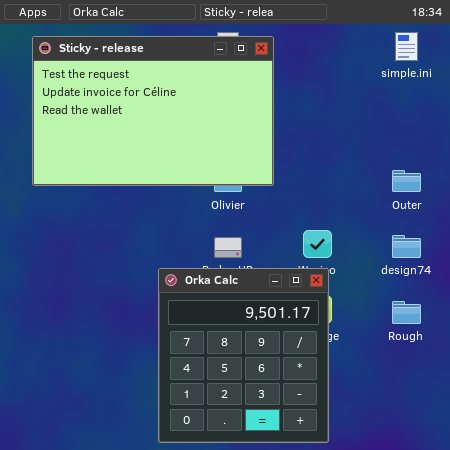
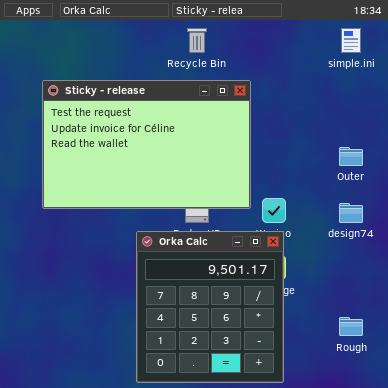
Sticky - release: [32,36,274,186] -> [42,80,251,209], moved
Rough: [392,301,421,324] -> [339,317,363,336], moved

